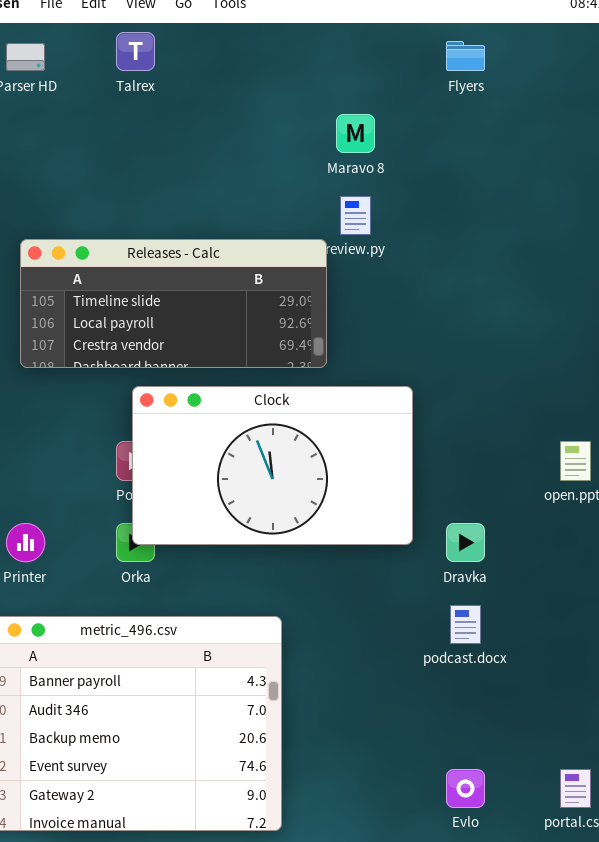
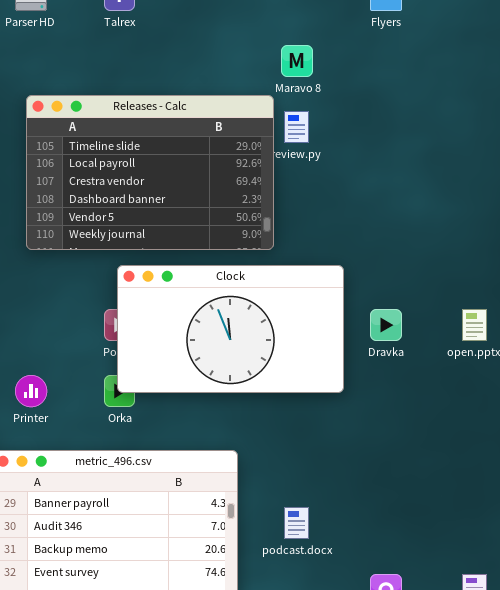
Releases - Calc: [20,239,327,368] -> [26,95,274,250], resized
Dravka: [446,523,485,562] -> [370,309,402,341], moved
podcast.docx: [450,605,481,644] -> [284,507,309,539], moved

